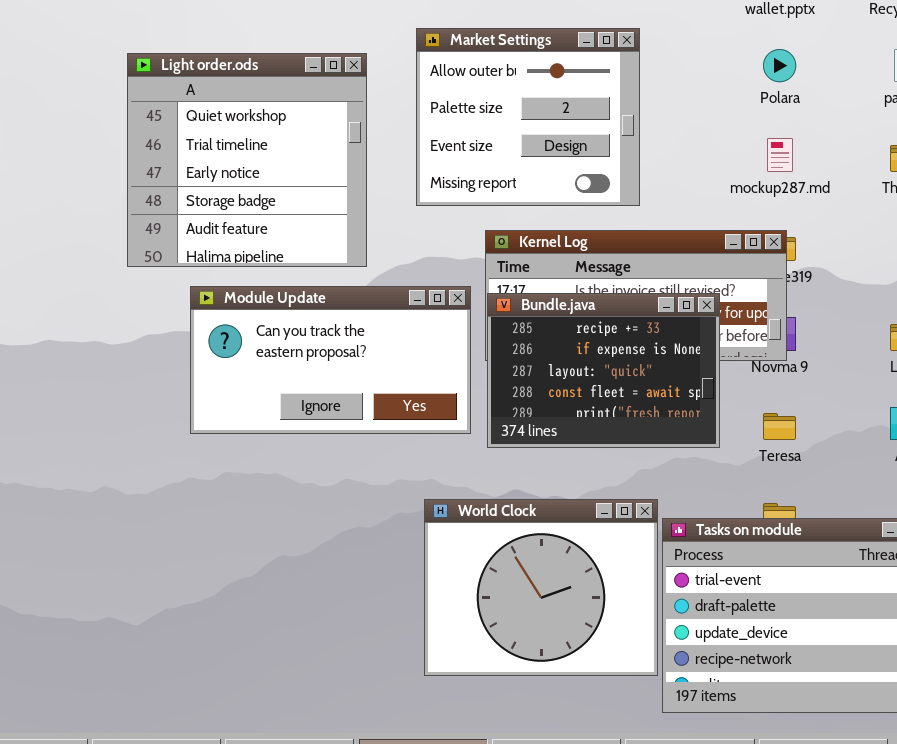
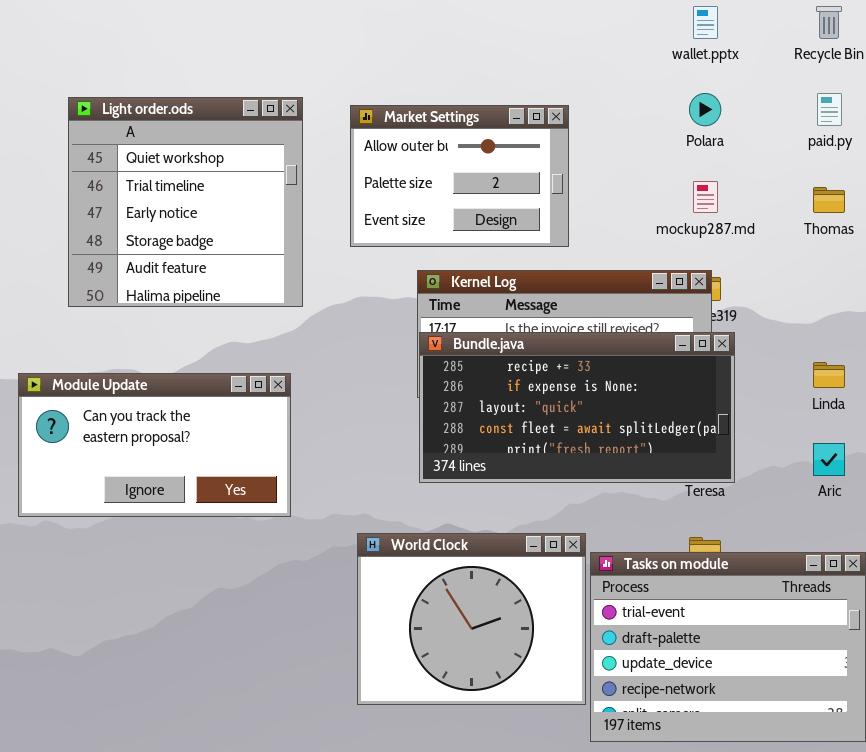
Market Settings: [416,28,640,206] -> [350,105,569,247], resized
Module Update: [190,286,471,434] -> [18,373,291,517], moved
Bundle.java: [487,293,720,448] -> [419,332,735,483], resized

